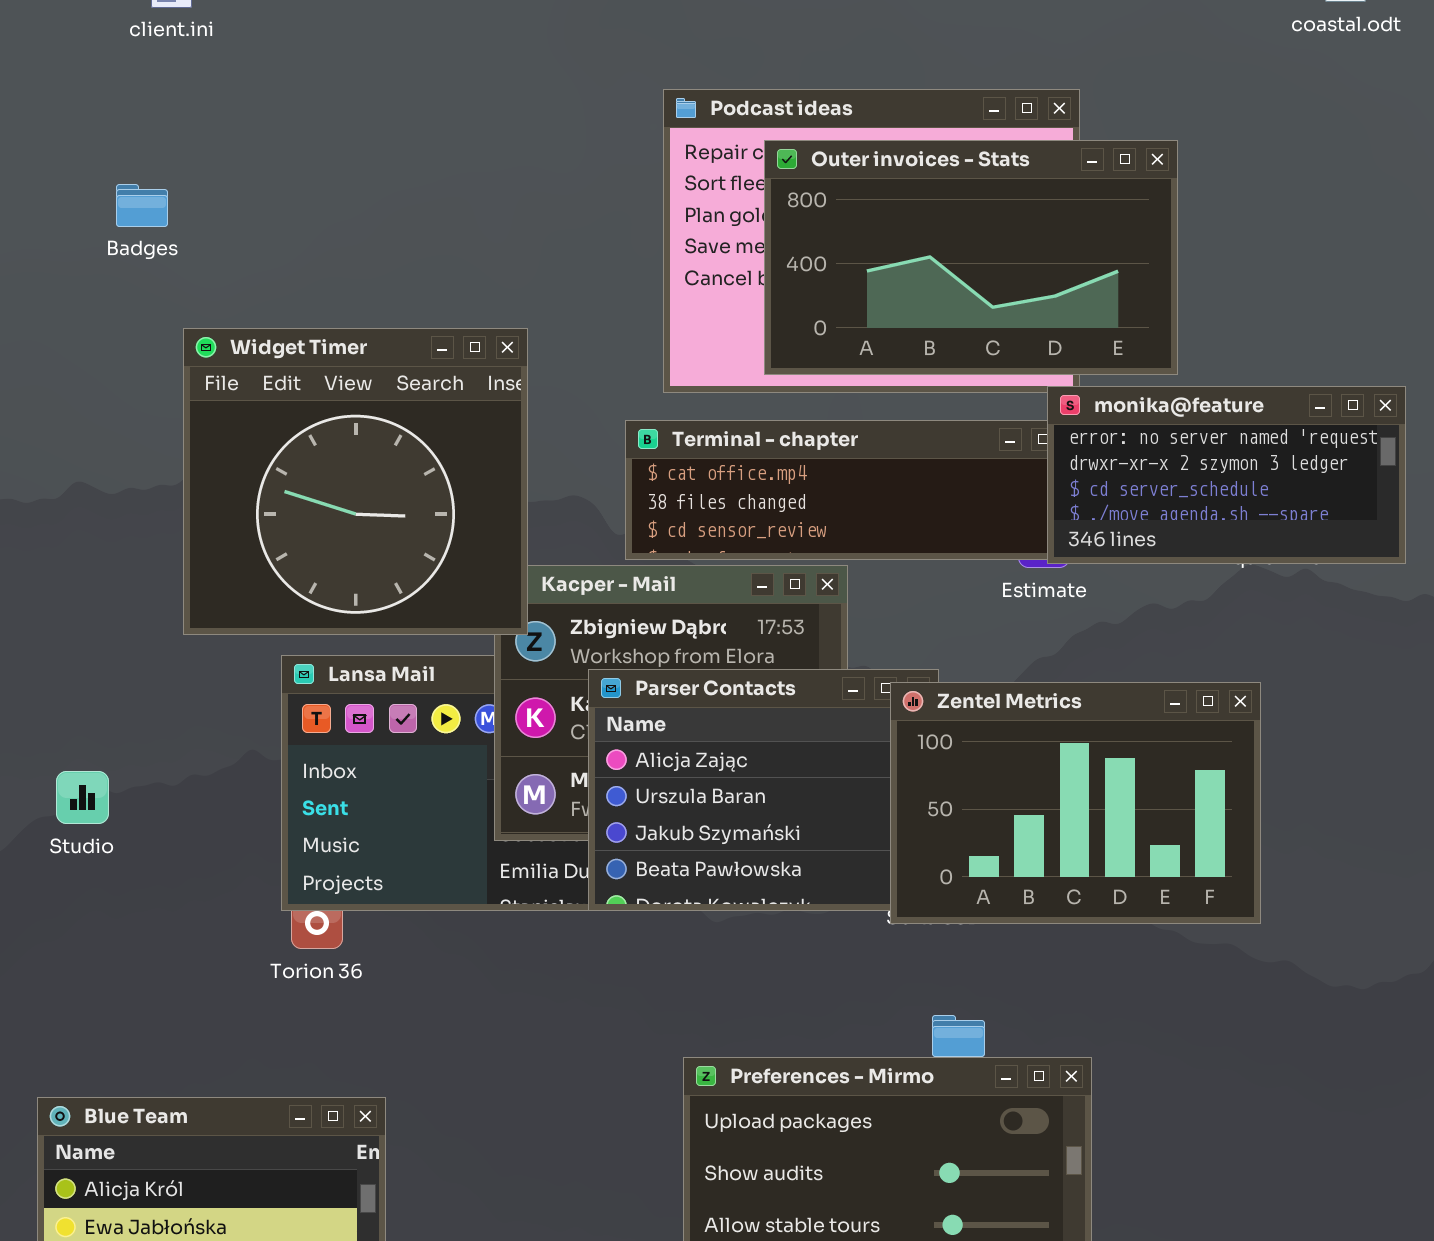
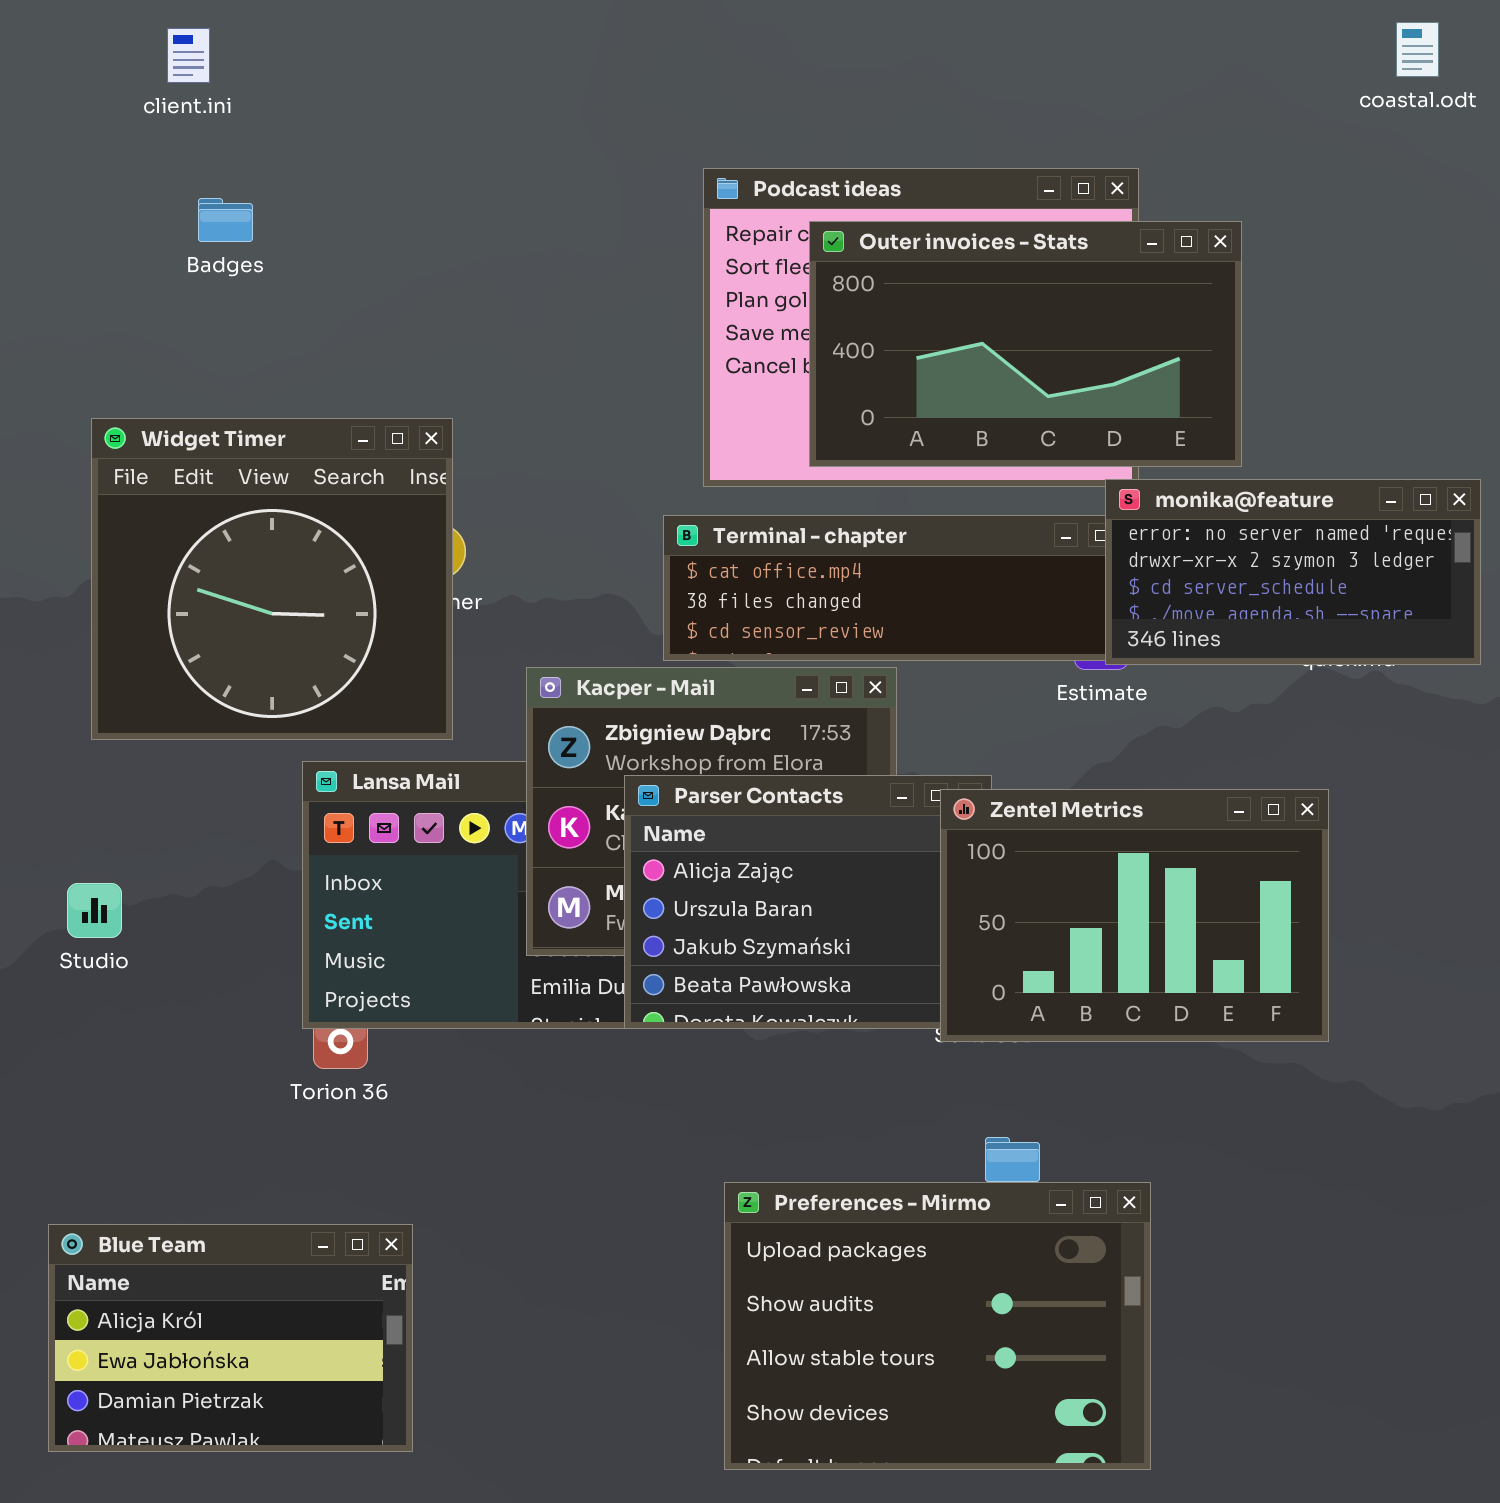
Badges: [116,184,168,227] -> [198,198,253,242], moved
Widget Timer: [183,328,528,635] -> [91,418,453,740], moved

